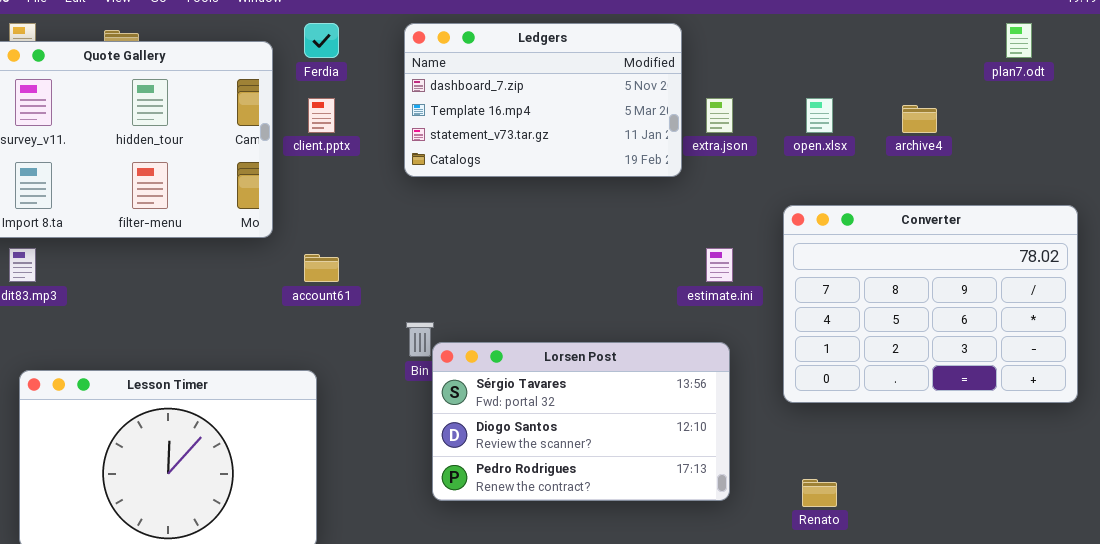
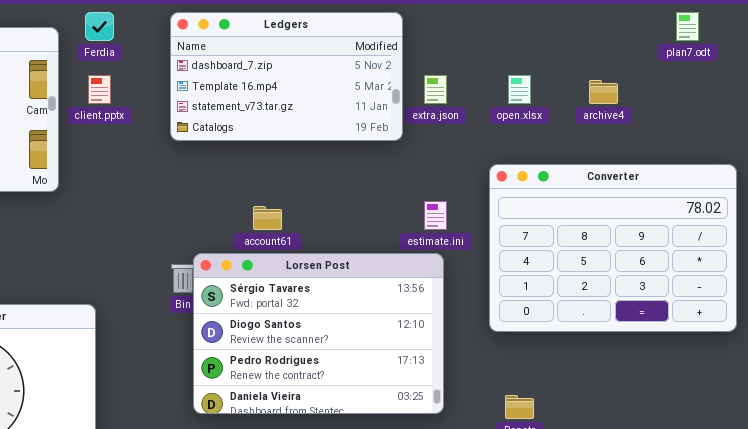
account61: [304,254,339,282] -> [253,206,282,230], moved
Lorsen Post: [432,342,730,501] -> [193,253,444,414], resized

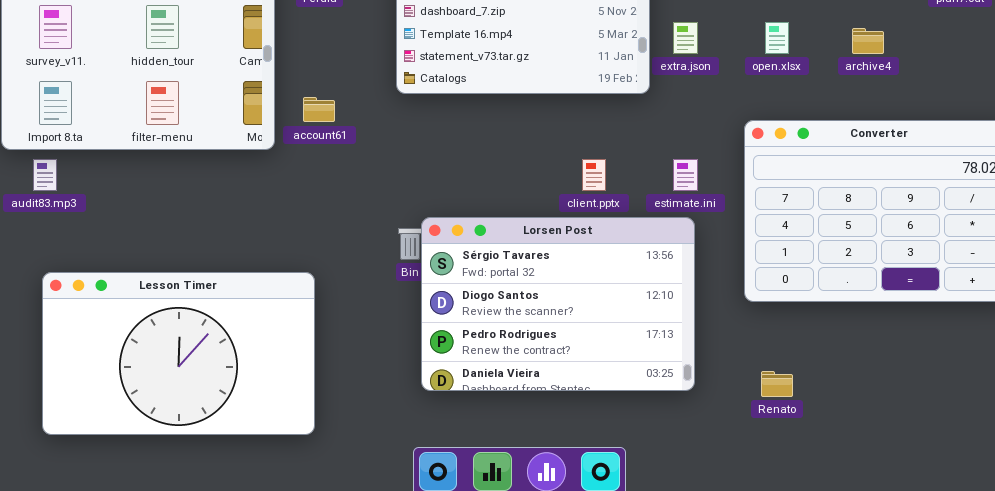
client.pptx: [88,75,111,104] -> [582,159,606,191], moved
account61: [253,206,282,230] -> [303,97,335,122], moved

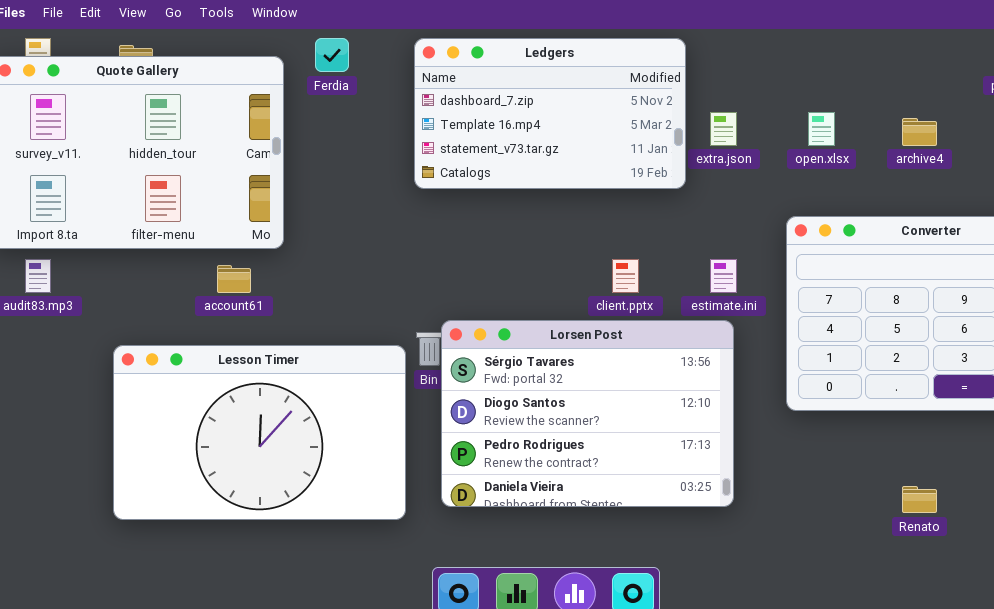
account61: [303,97,335,122] -> [217,265,251,293], moved
Lesson Timer: [42,272,315,435] -> [113,345,406,520], moved
Renato: [761,371,793,397] -> [902,486,937,513], moved

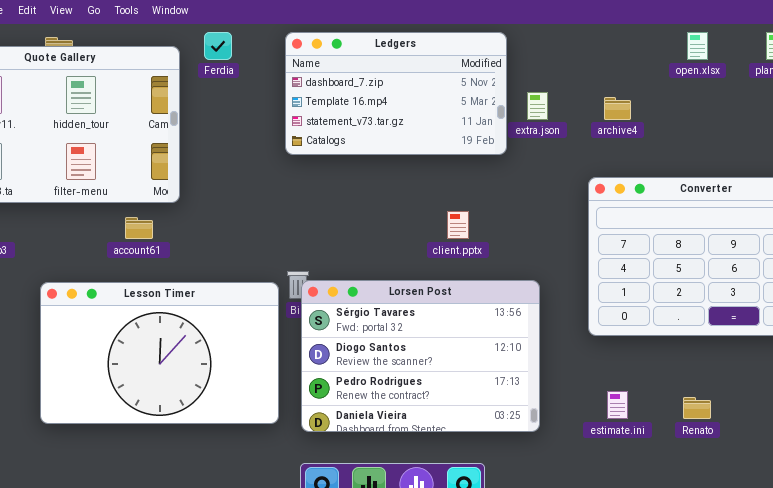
open.xlsx: [808,112,835,146] -> [687,32,708,60], moved
archive4: [902,118,937,146] -> [604,97,631,120], moved
estimate.ini: [710,259,737,293] -> [607,391,628,419], moved
Lorsen Post: [441,320,734,507] -> [301,280,540,432], moved

